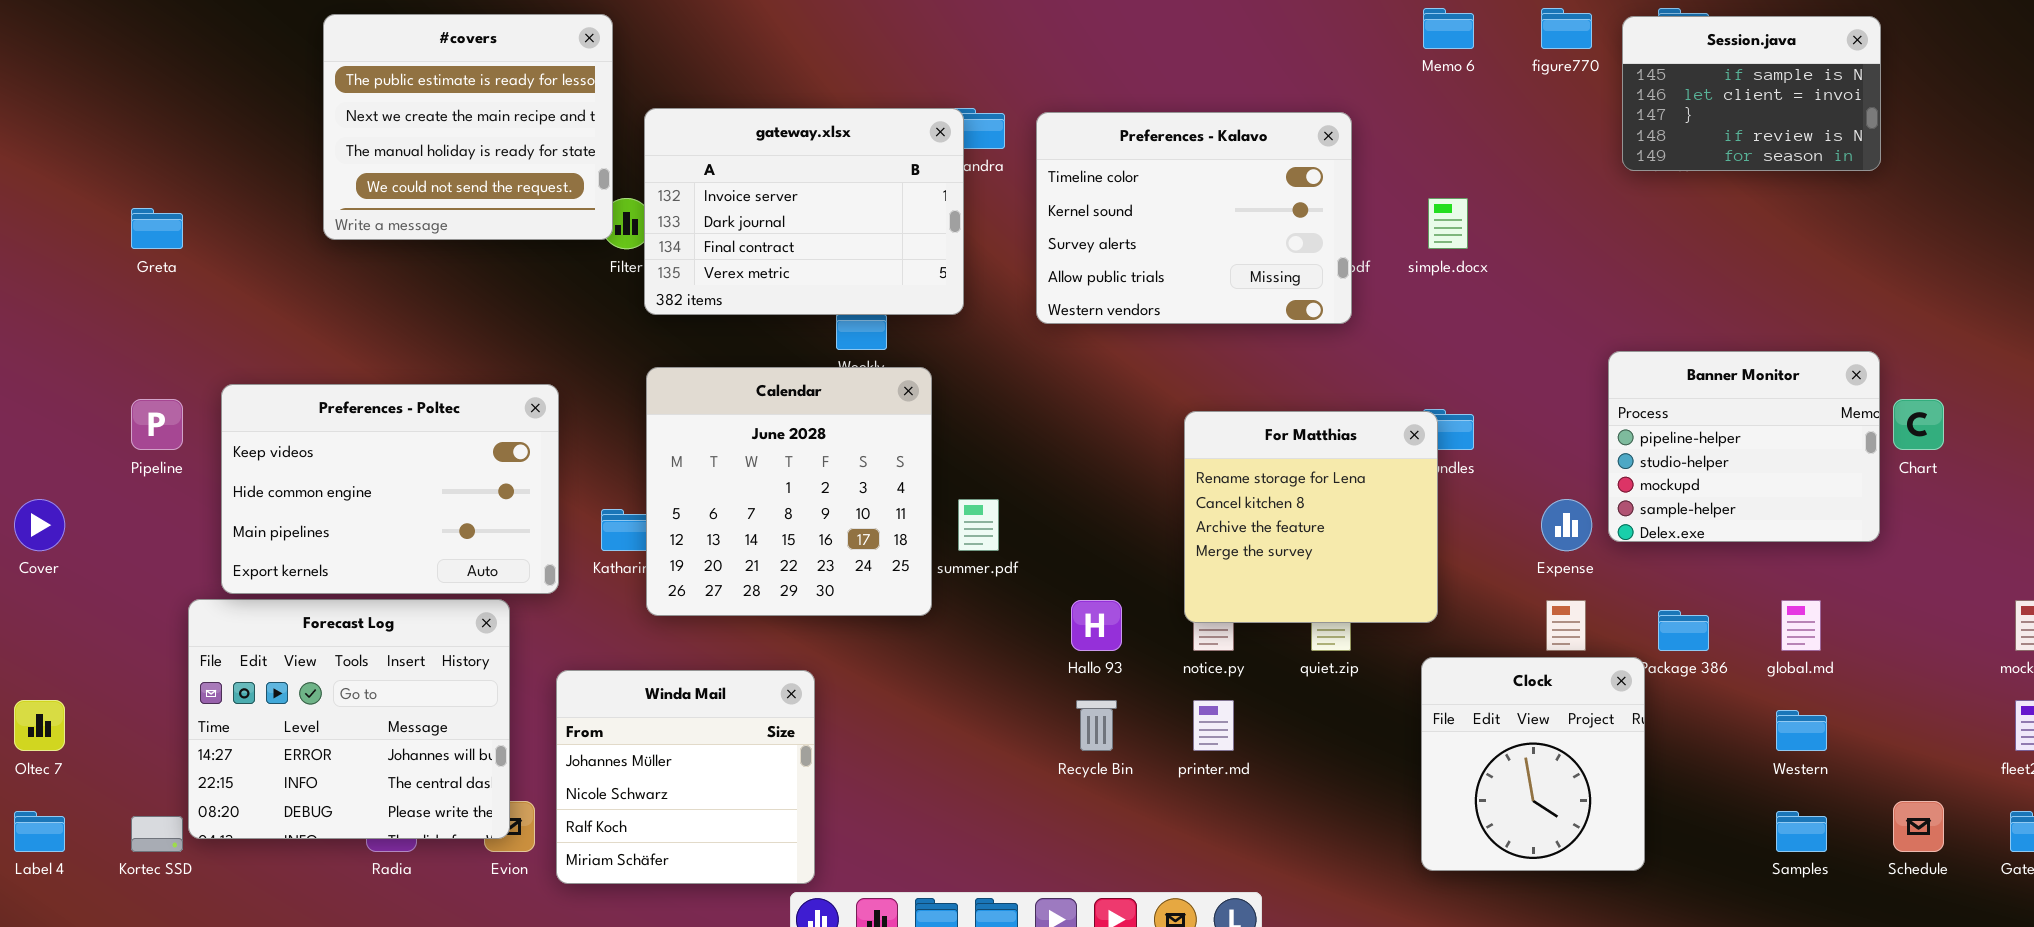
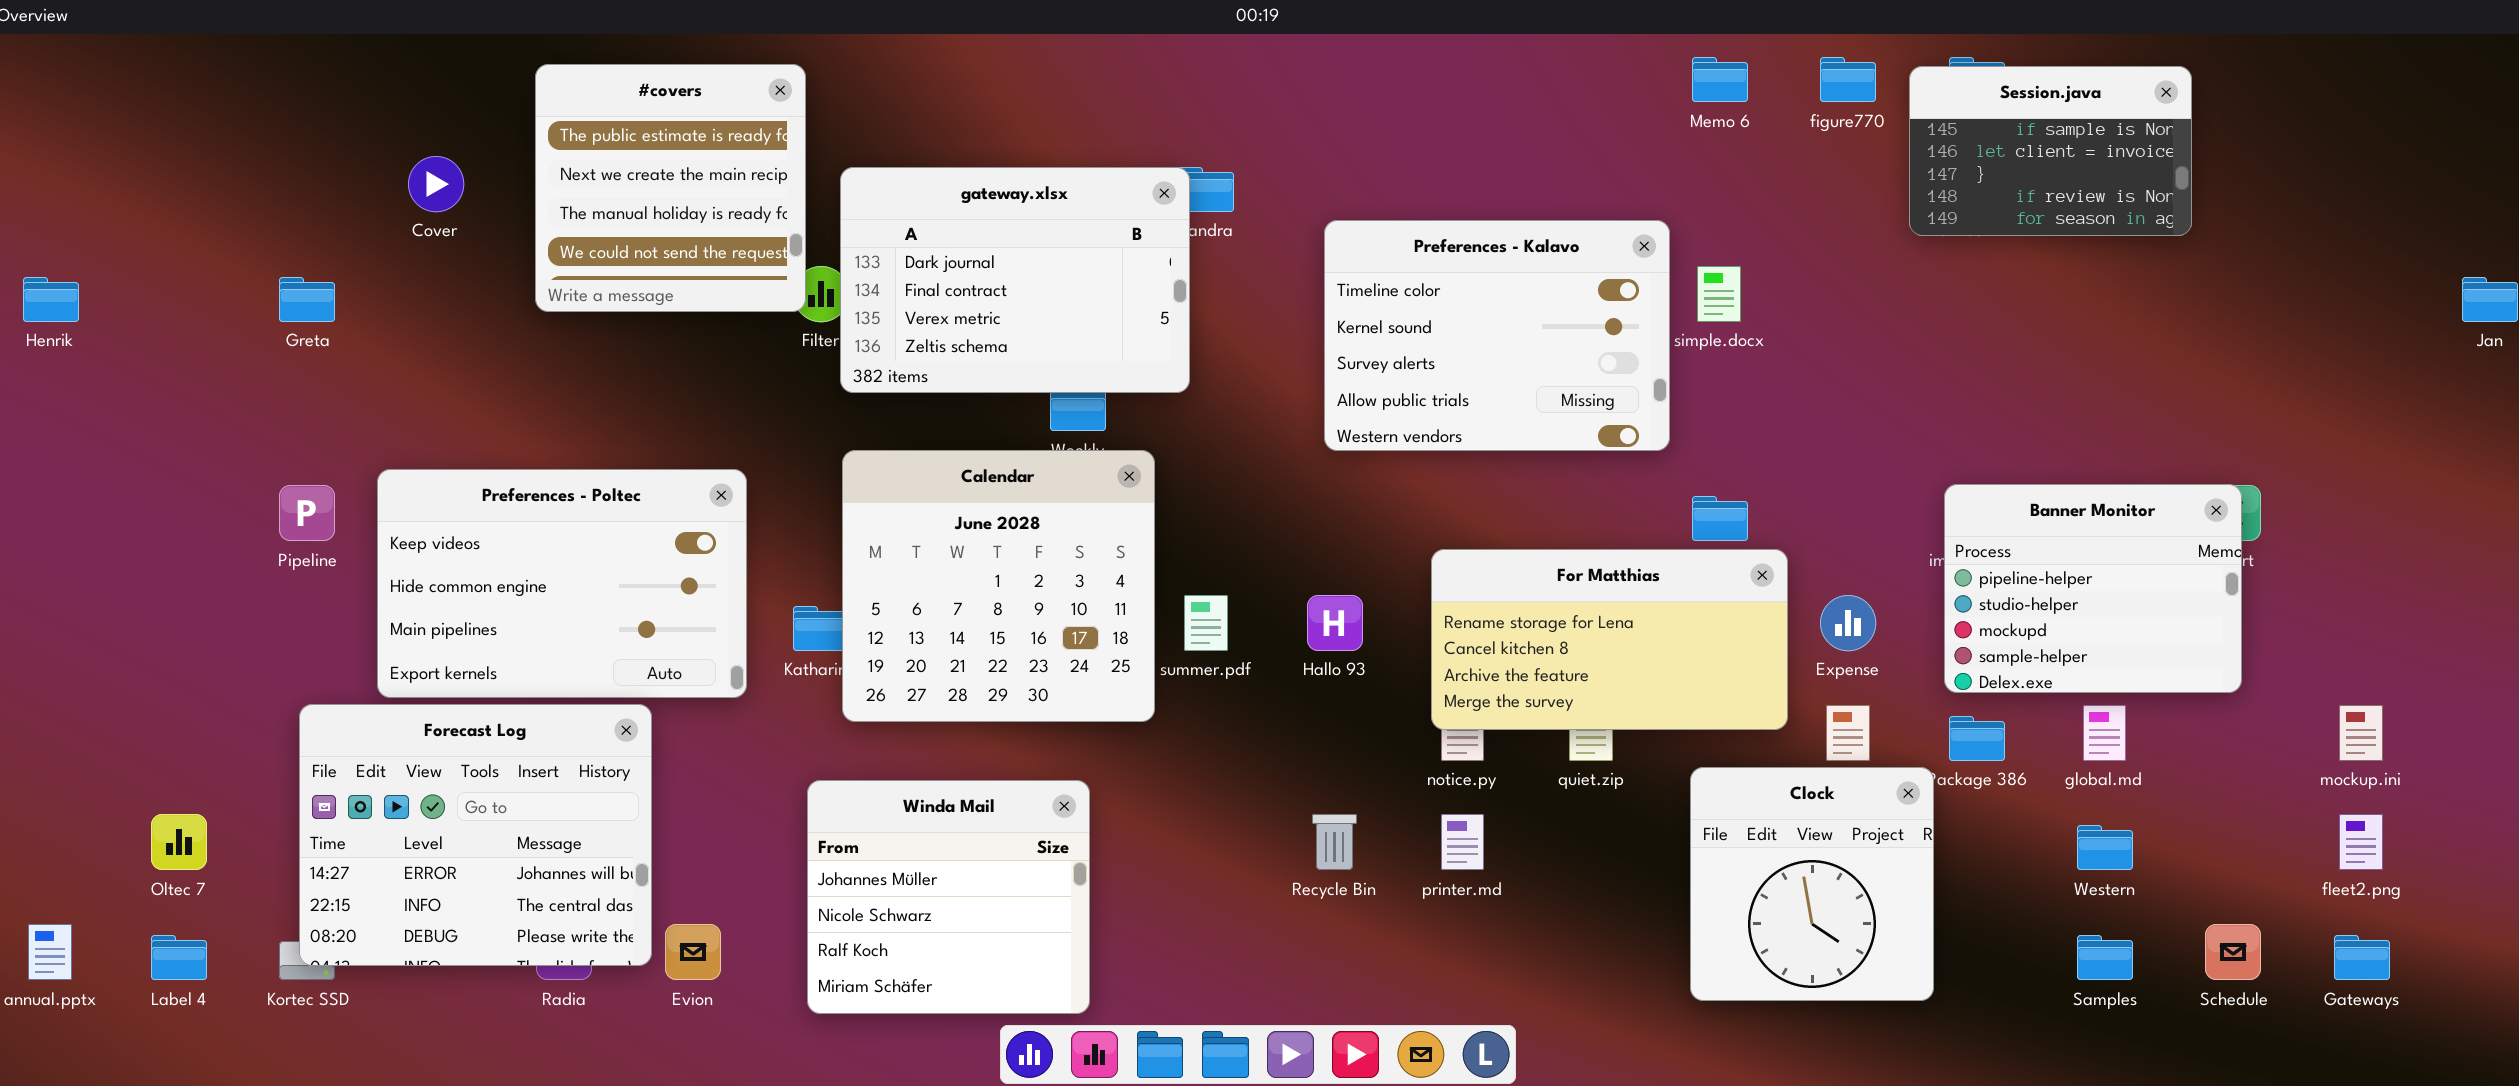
#covers: [323,14,613,240] -> [535,64,806,312], resized
gateway.xlsx: [644,108,964,315] -> [840,167,1190,393], scrolled down 1 row
Preferences - Kalavo: [1036,112,1352,324] -> [1324,220,1670,451], moved
Banner Monitor: [1608,351,1880,542] -> [1944,484,2242,693], moved
For Matthias: [1184,411,1438,623] -> [1431,549,1788,730], resized
Cover: [14,499,65,551] -> [408,156,464,212], moved
Forecast Log: [188,599,510,839] -> [299,704,652,966], moved
Hallo 93: [1071,600,1122,651] -> [1307,595,1363,651], moved
Winda Mail: [556,670,815,884] -> [807,780,1090,1014], moved

